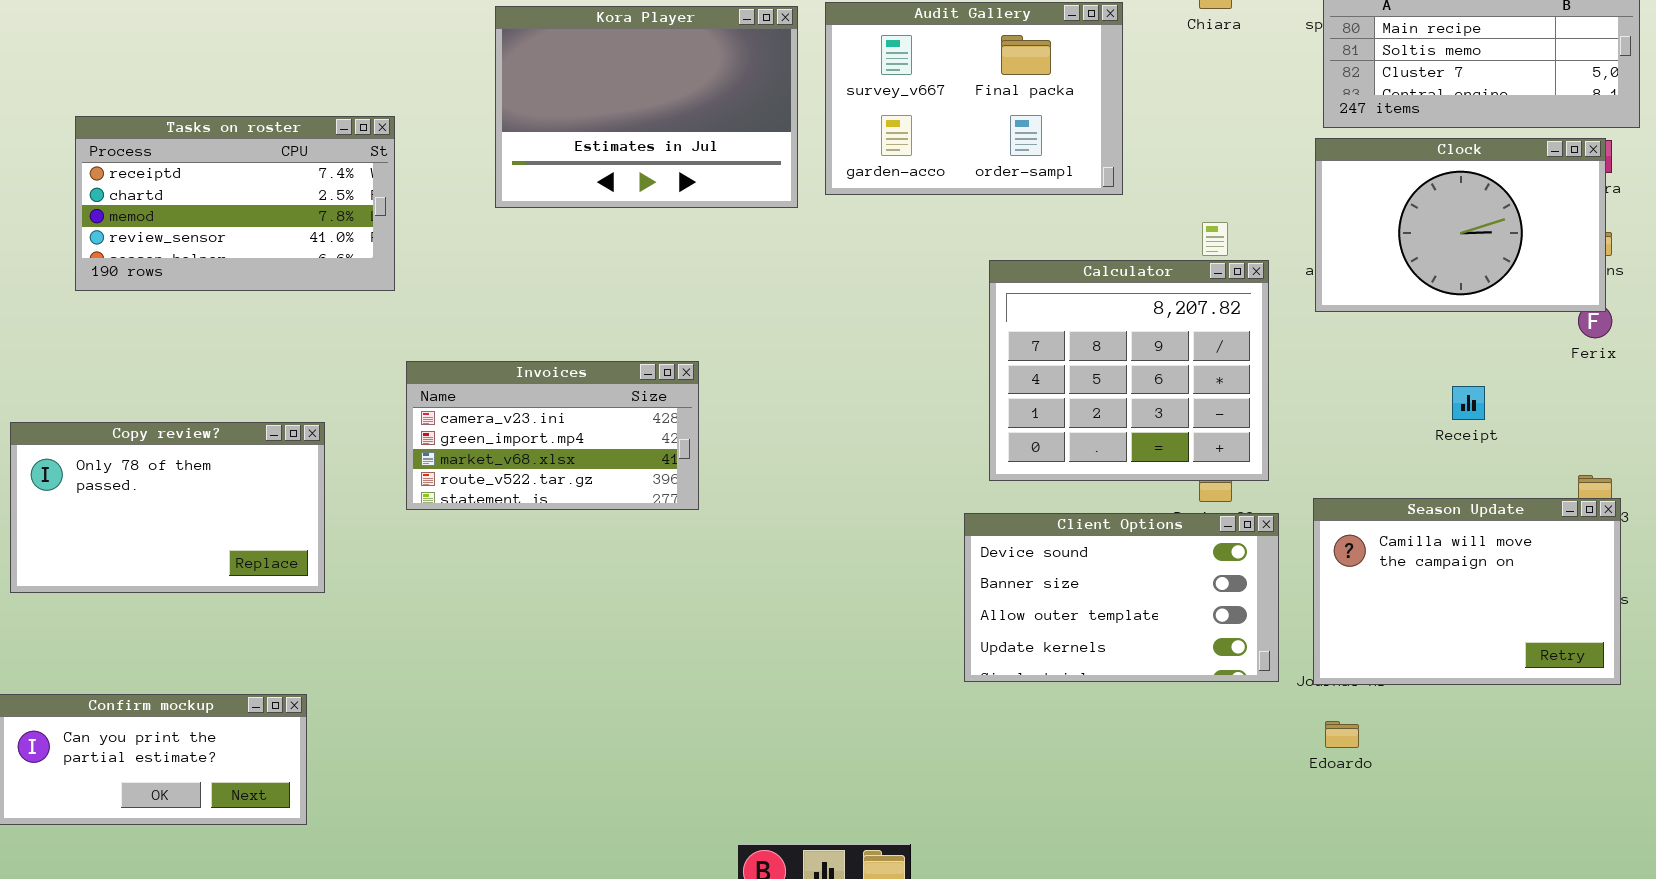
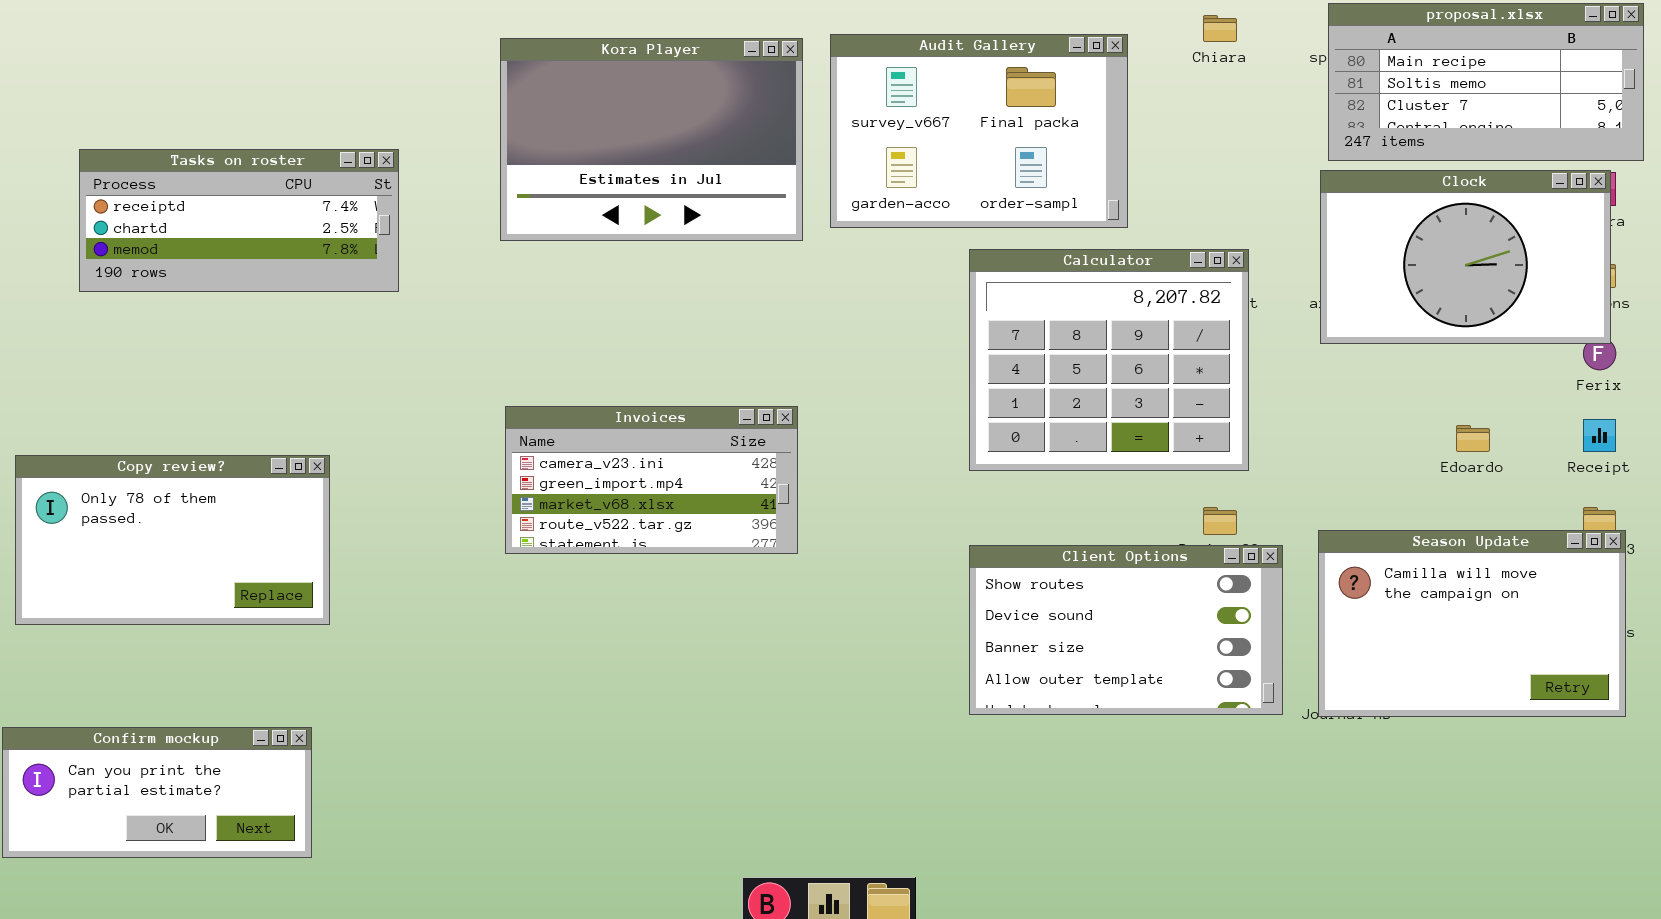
Tasks on roster: [75,116,395,291] -> [79,149,399,292], resized
Calculator: [989,260,1269,481] -> [969,249,1249,471], moved
Invoices: [406,361,699,510] -> [505,406,798,554], moved
Receipt: [1452,386,1485,420] -> [1583,419,1616,452], moved
Client Options: [964,513,1279,682] -> [969,545,1283,715], scrolled up 1 row
Edoardo: [1325,721,1359,748] -> [1456,425,1490,452], moved

